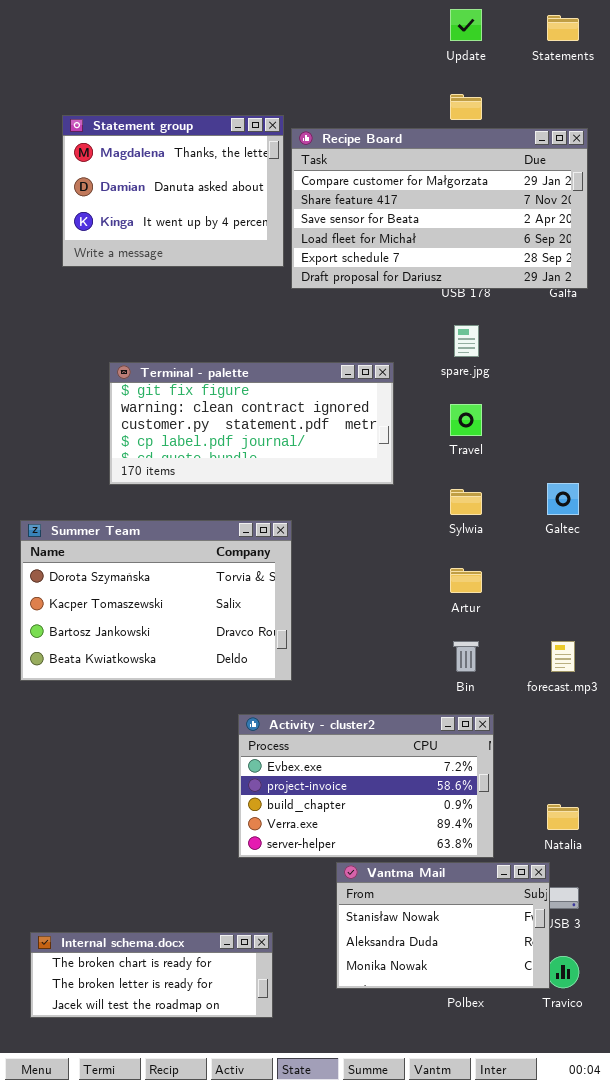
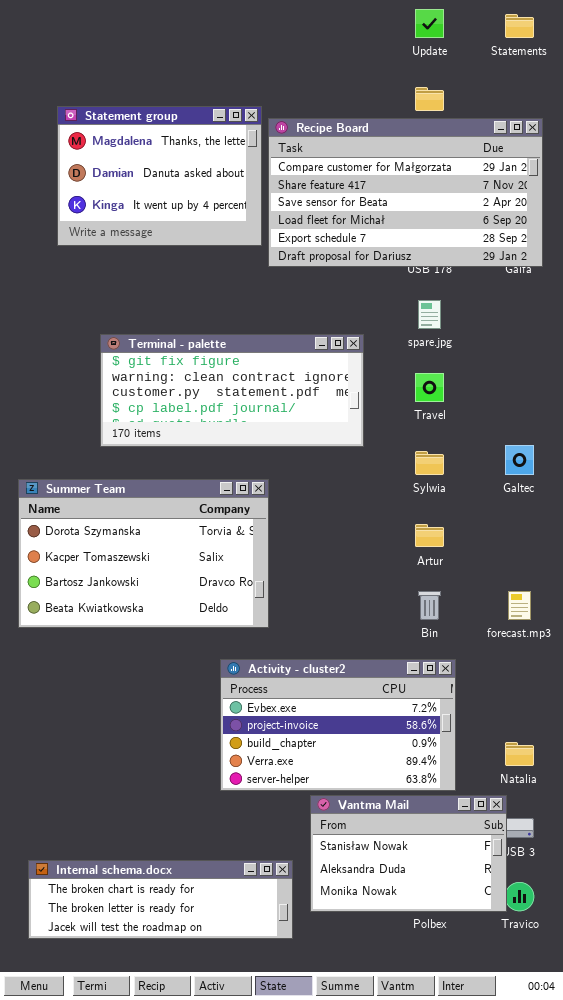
Internal schema.docx: [30,932,273,1018] -> [28,860,293,939], resized

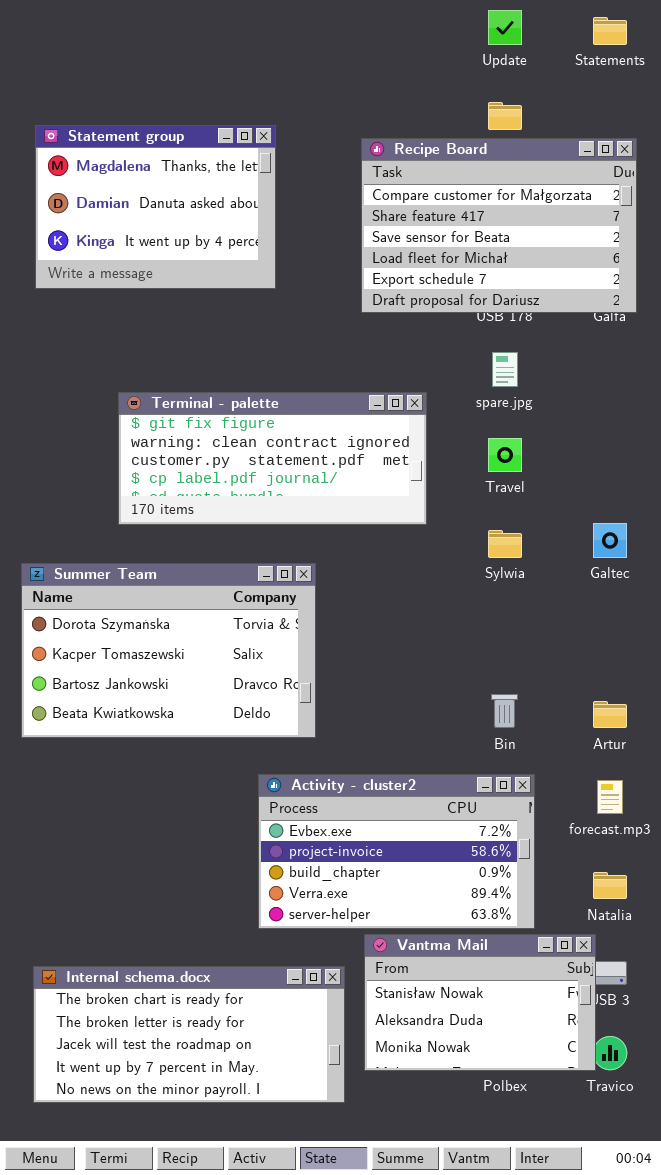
Statement group: [57,106,262,246] -> [35,125,276,289], moved
Recipe Board: [268,118,543,267] -> [361,138,637,313], resized
Artur: [415,524,444,547] -> [593,701,627,728], moved
forecast.mp3: [508,591,531,620] -> [597,780,623,814], moved
Internal schema.docx: [28,860,293,939] -> [33,966,345,1103], resized

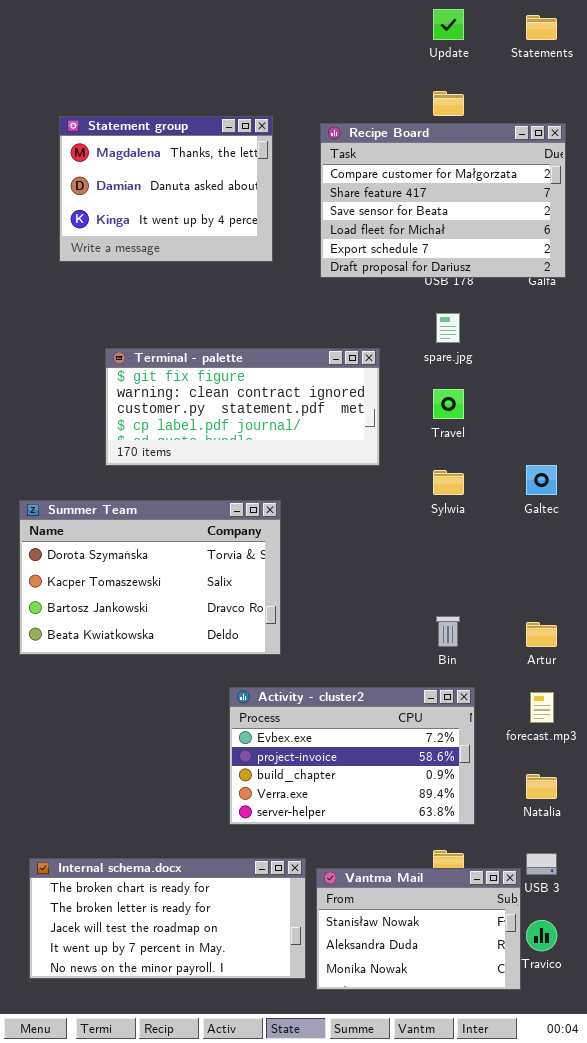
Statement group: [35,125,276,289] -> [59,116,273,262], moved
Vantma Mail: [364,934,596,1071] -> [316,868,521,990], moved

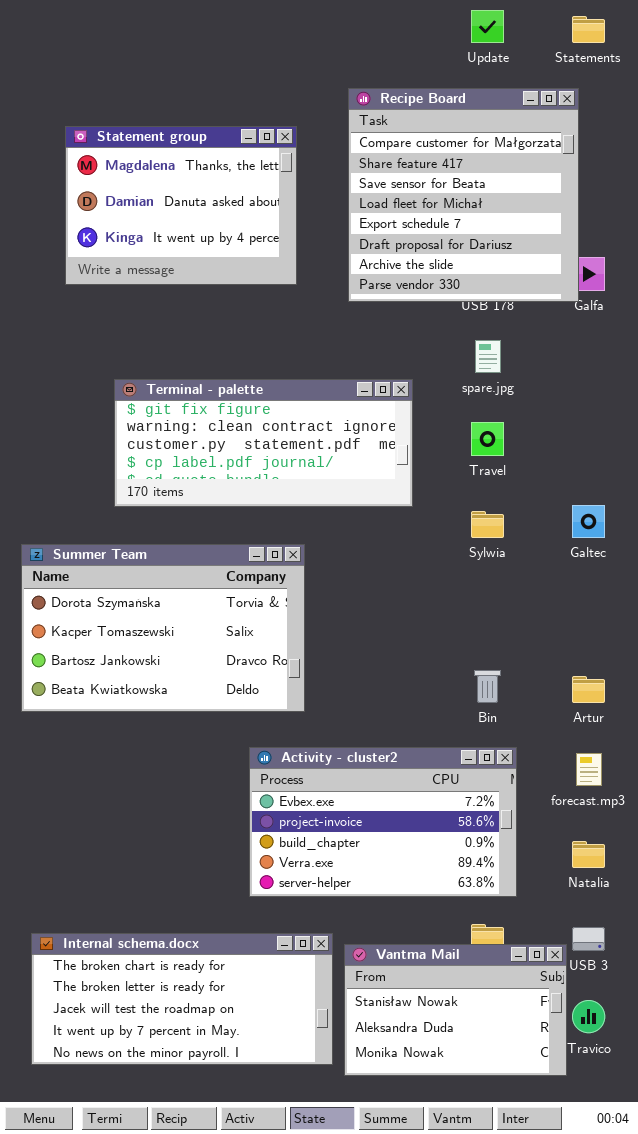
Recipe Board: [320,123,566,278] -> [348,88,579,302], resized

